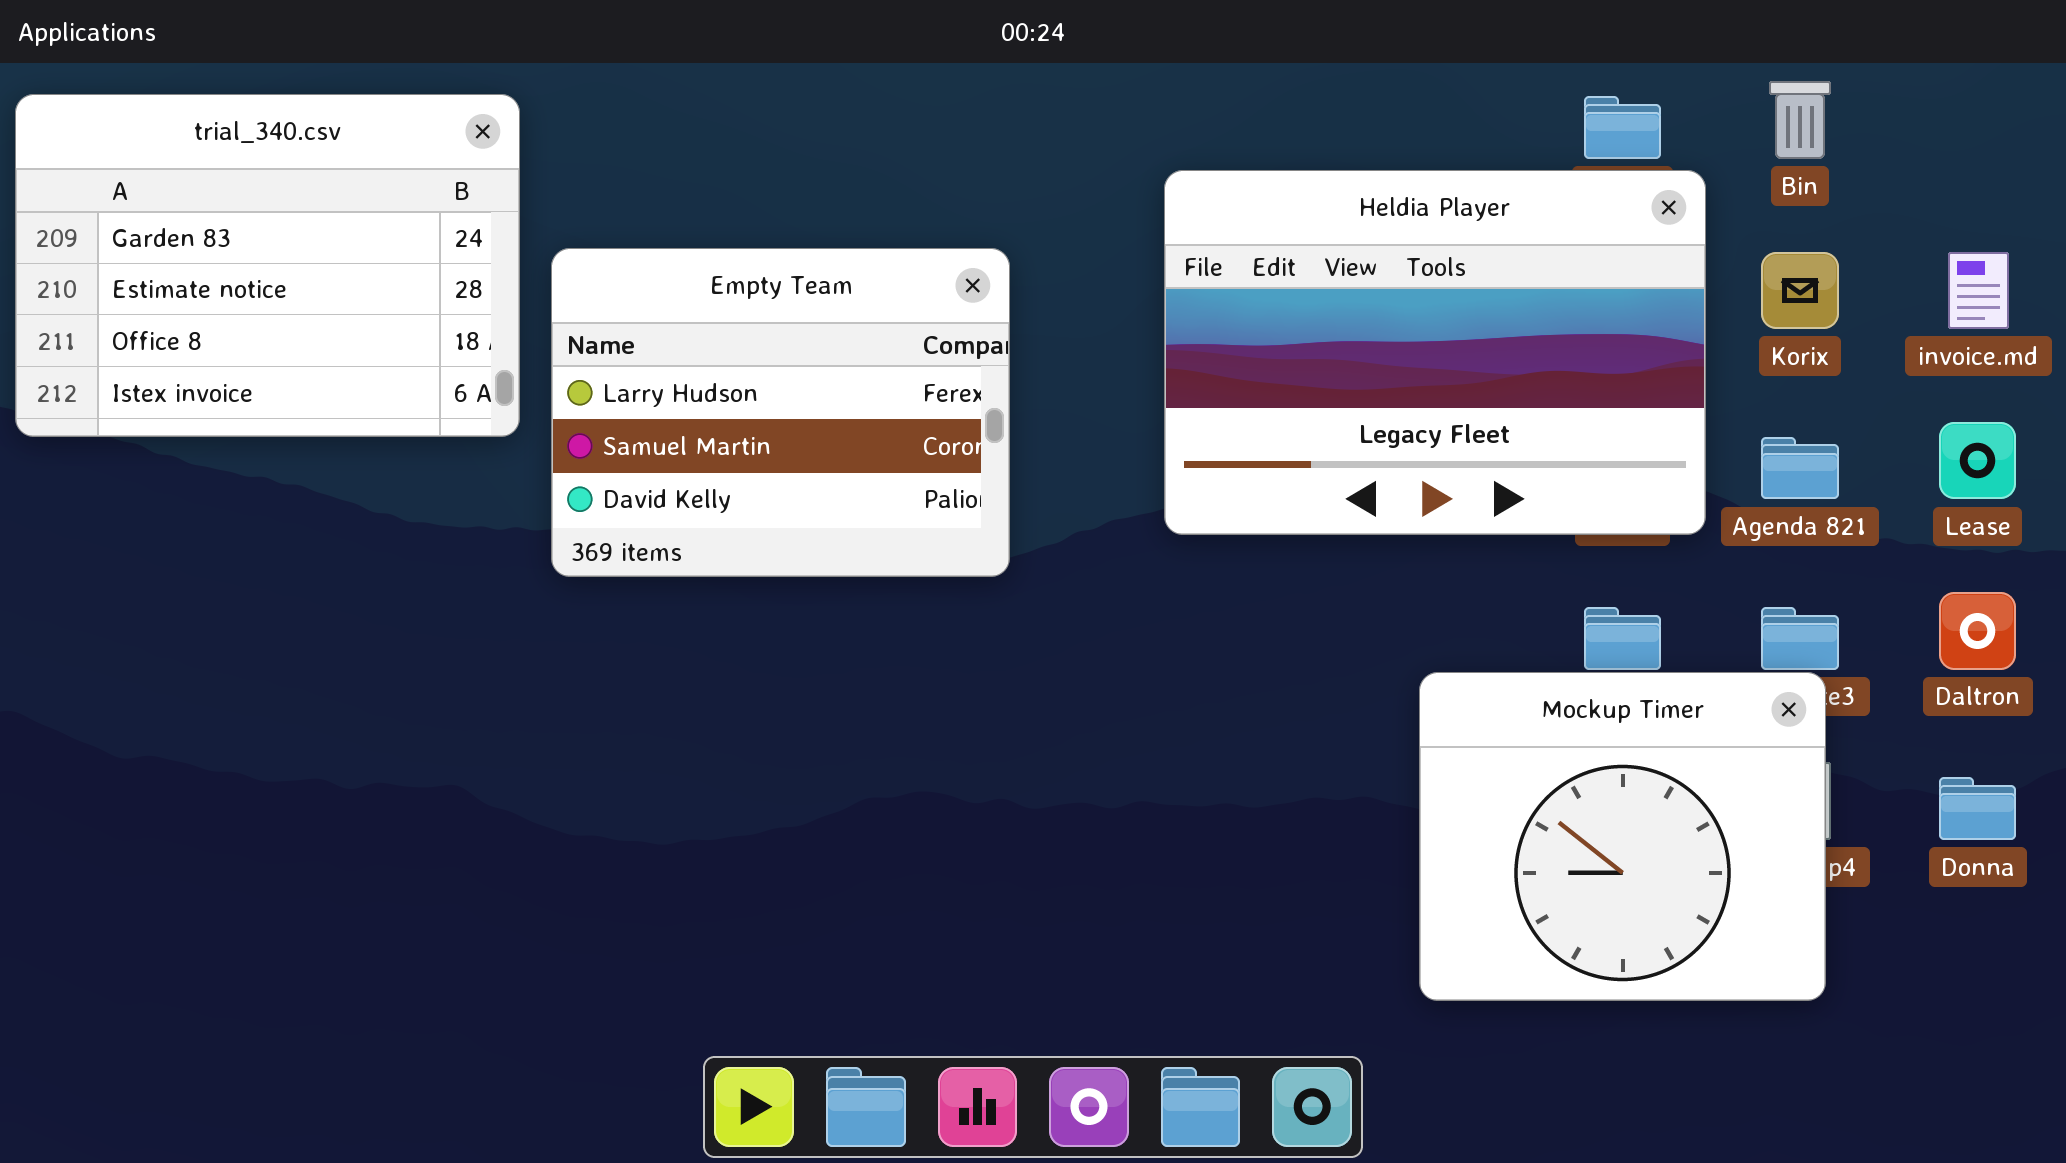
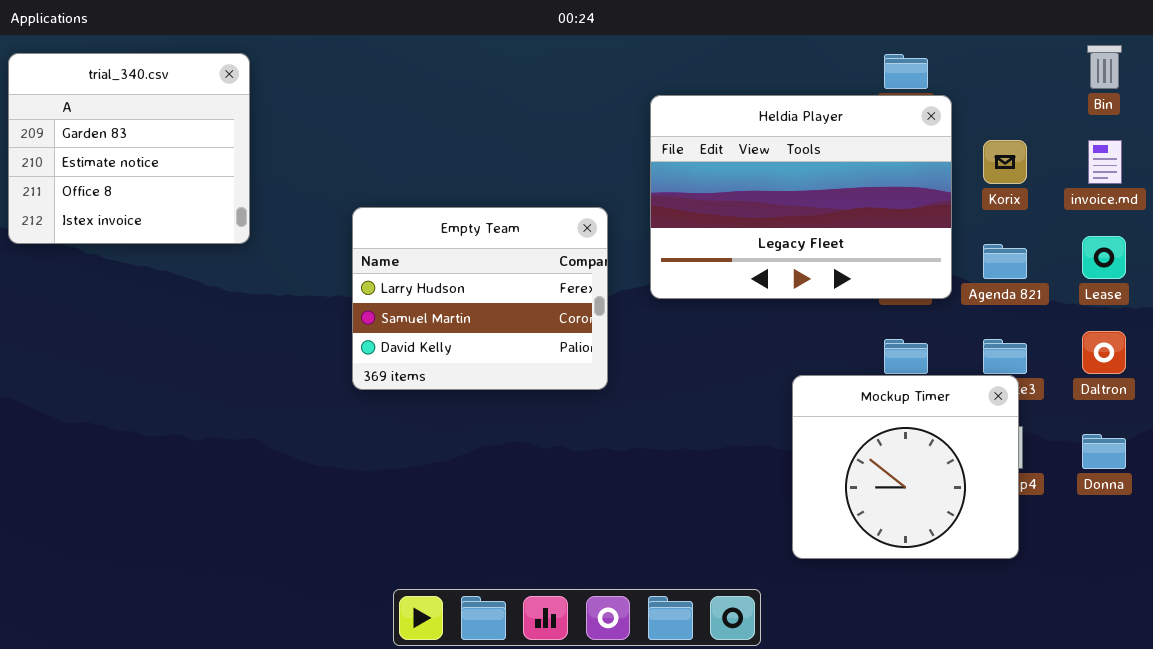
Bin: [1769,81,1831,159] -> [1087,45,1122,89], moved
trial_340.csv: [15,94,520,437] -> [8,53,250,244], resized
Empty Team: [551,248,1010,577] -> [352,207,608,390], moved

